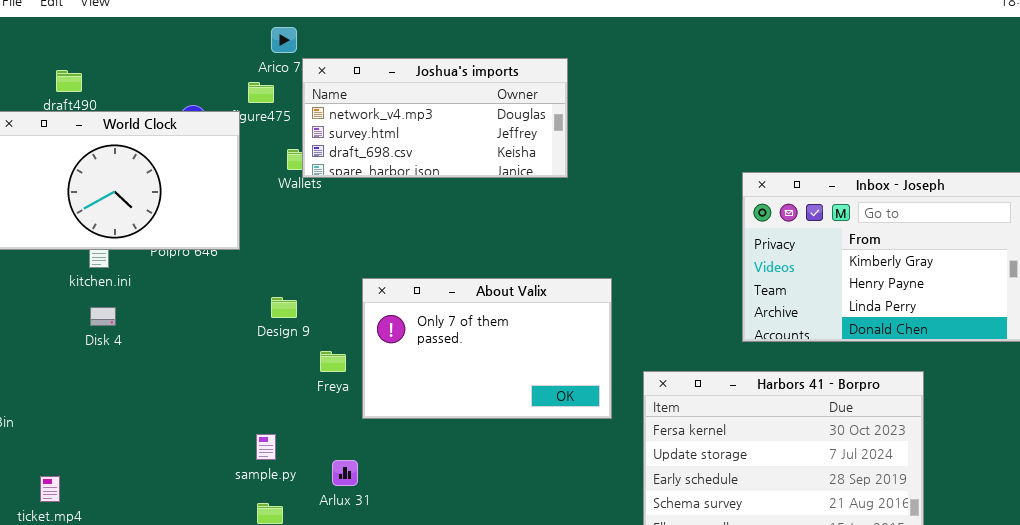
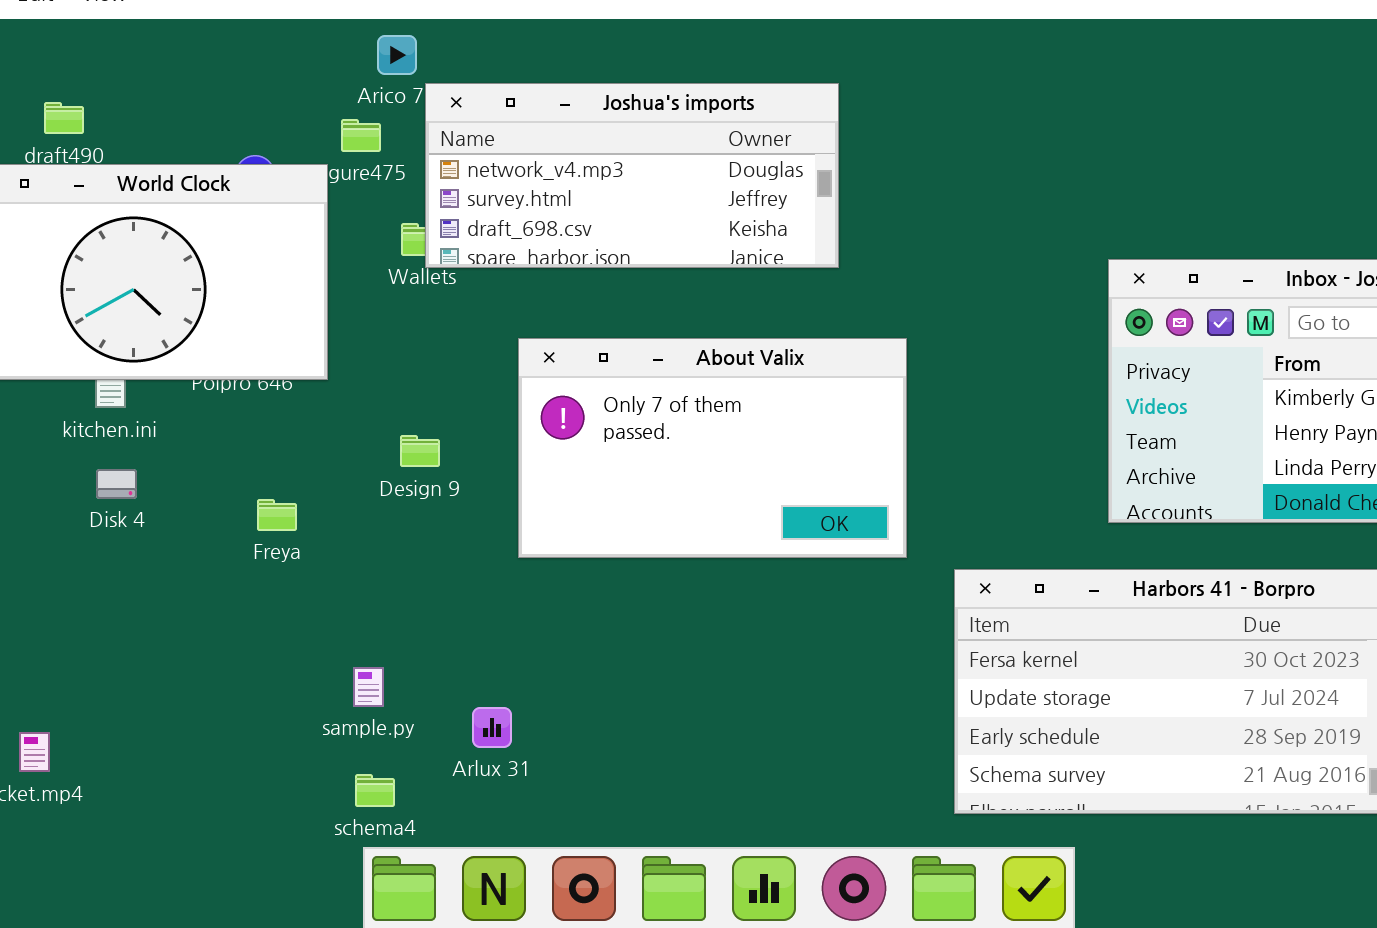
About Valix: [362,278,612,419] -> [518,338,907,558], moved
Design 9: [271,297,297,318] -> [400,435,440,467], moved
Freya: [320,351,346,372] -> [257,499,297,531], moved

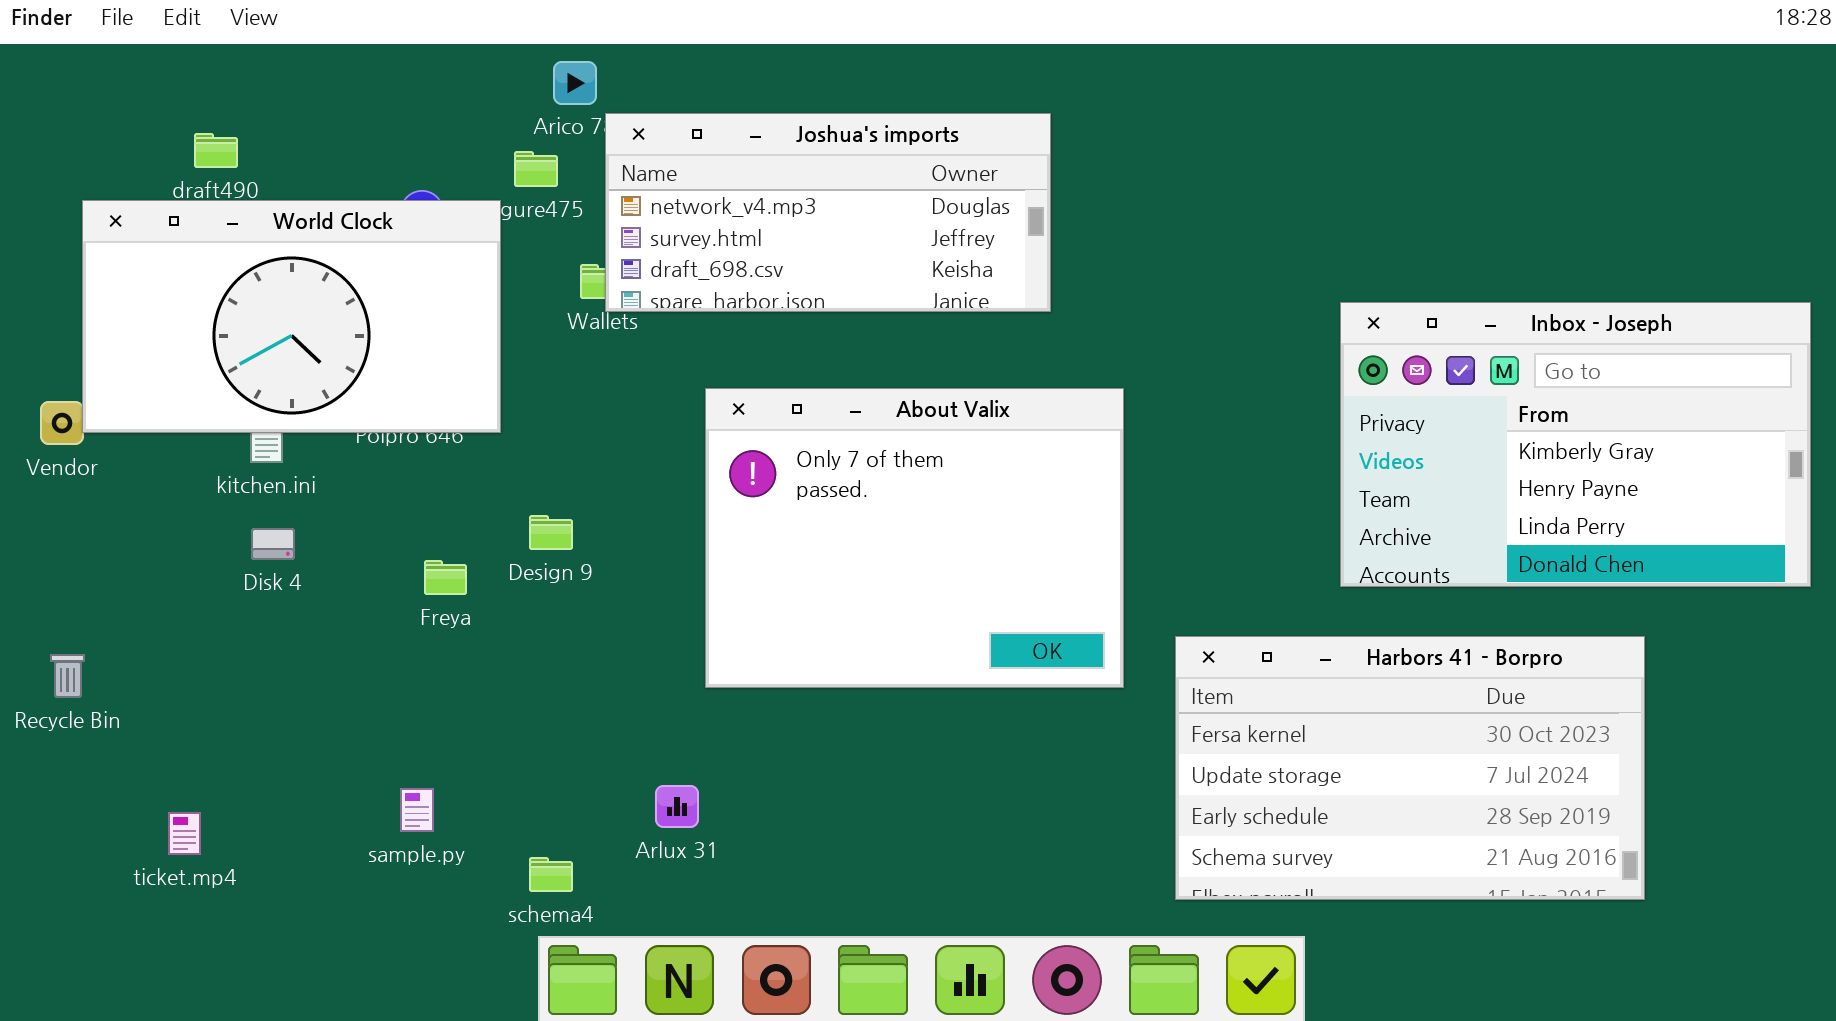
About Valix: [518,338,907,558] -> [705,388,1124,688], resized
Design 9: [400,435,440,467] -> [529,515,573,550], moved
sample.py: [353,667,384,707] -> [400,788,434,832], moved

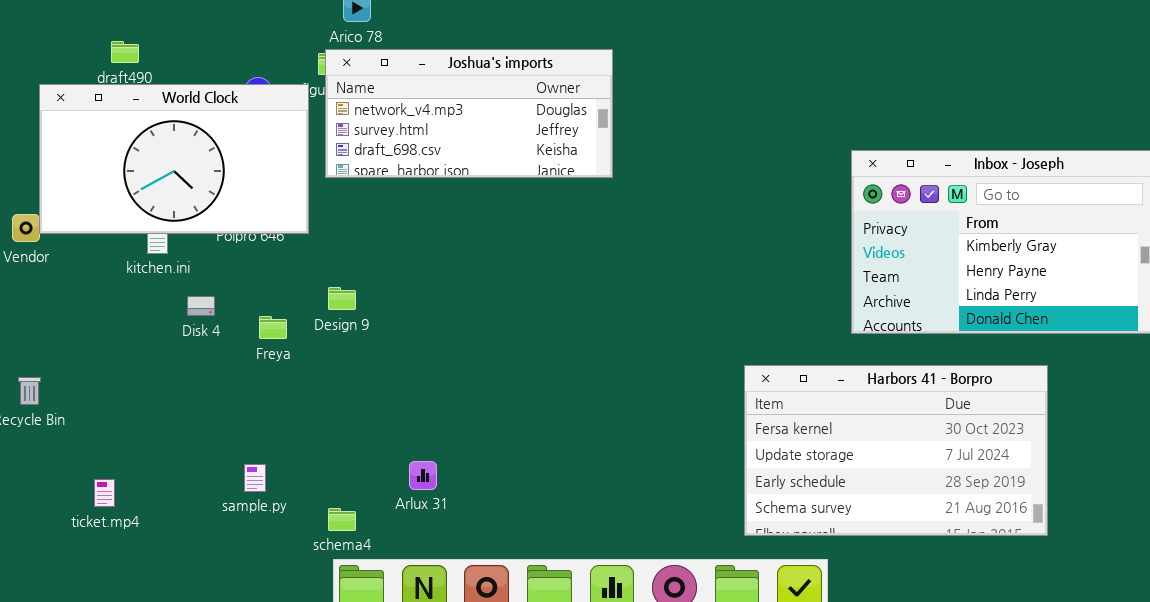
Joshua's imports: [605,113,1051,312] -> [325,49,613,178], moved
About Valix: [705,388,1124,688] -> none, closed
Disk 4: [251,528,295,560] -> [187,296,215,316], moved

